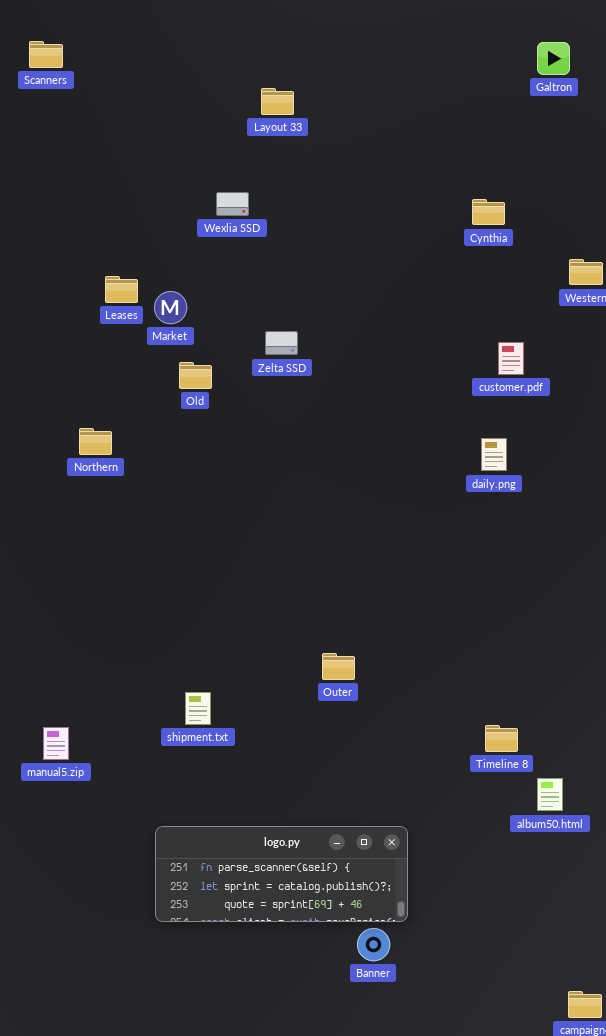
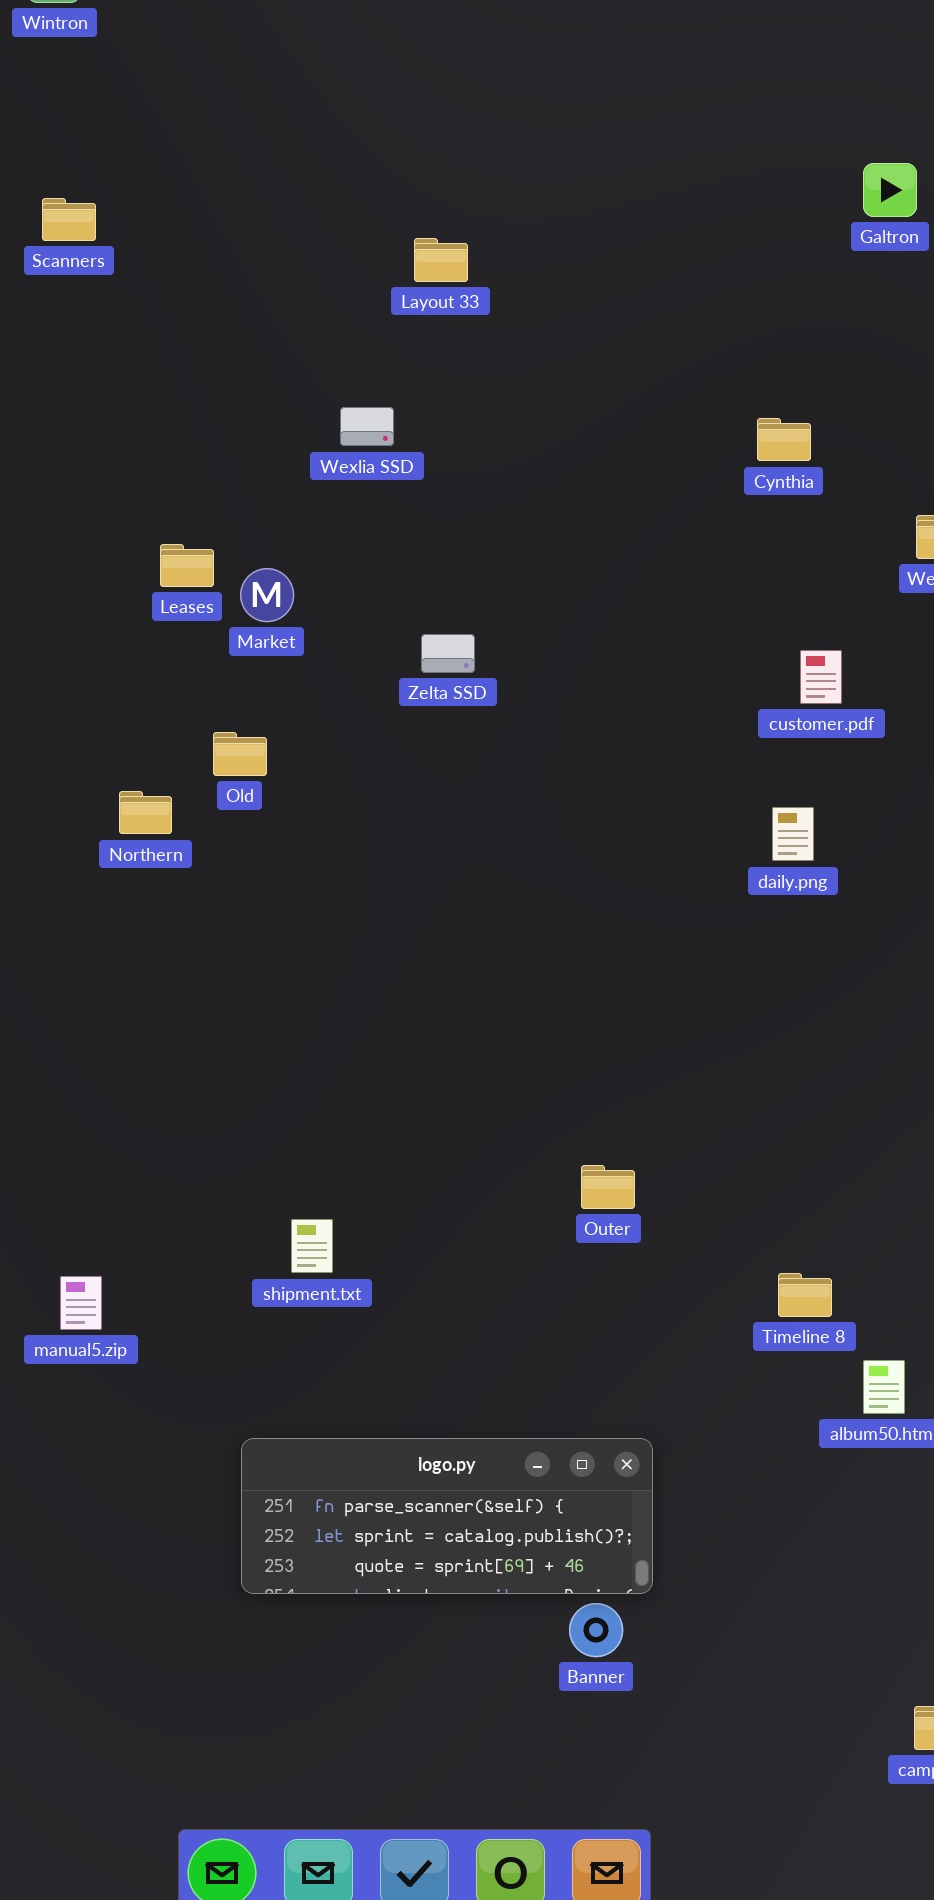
Scanners: [29,41,63,68] -> [42,198,96,241], moved
Old: [179,362,212,389] -> [213,732,267,776], moved
Outer: [322,653,355,680] -> [581,1165,635,1209], moved

